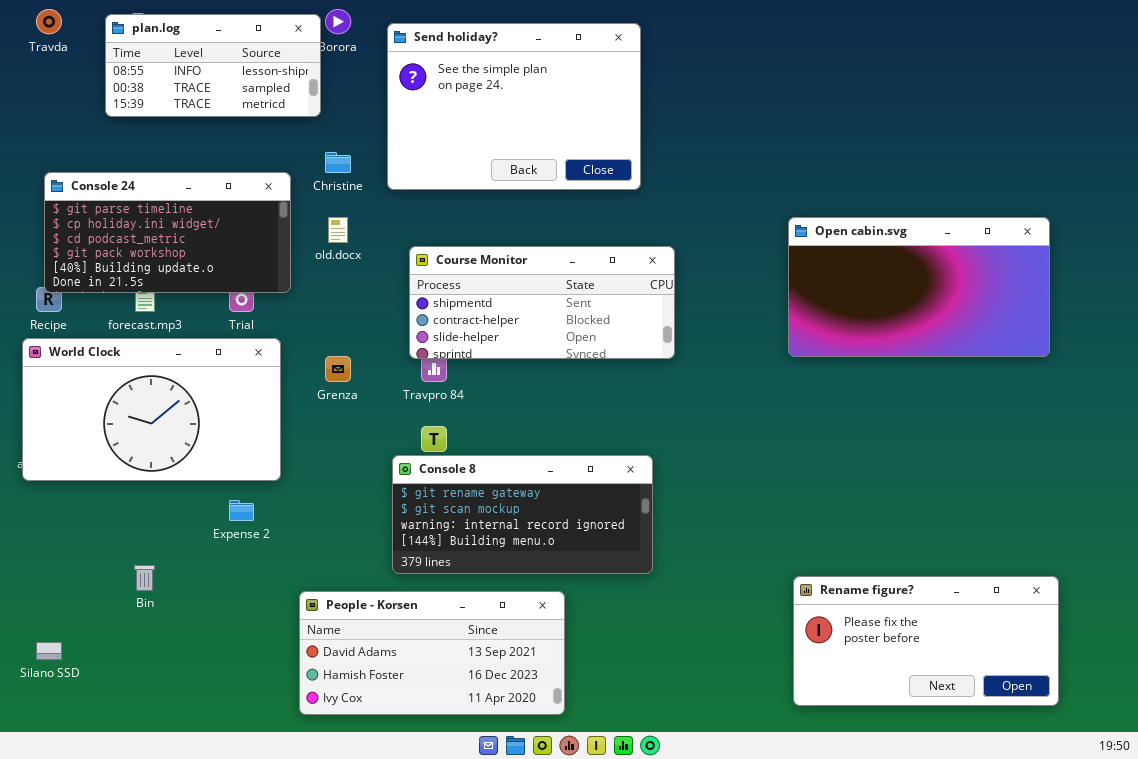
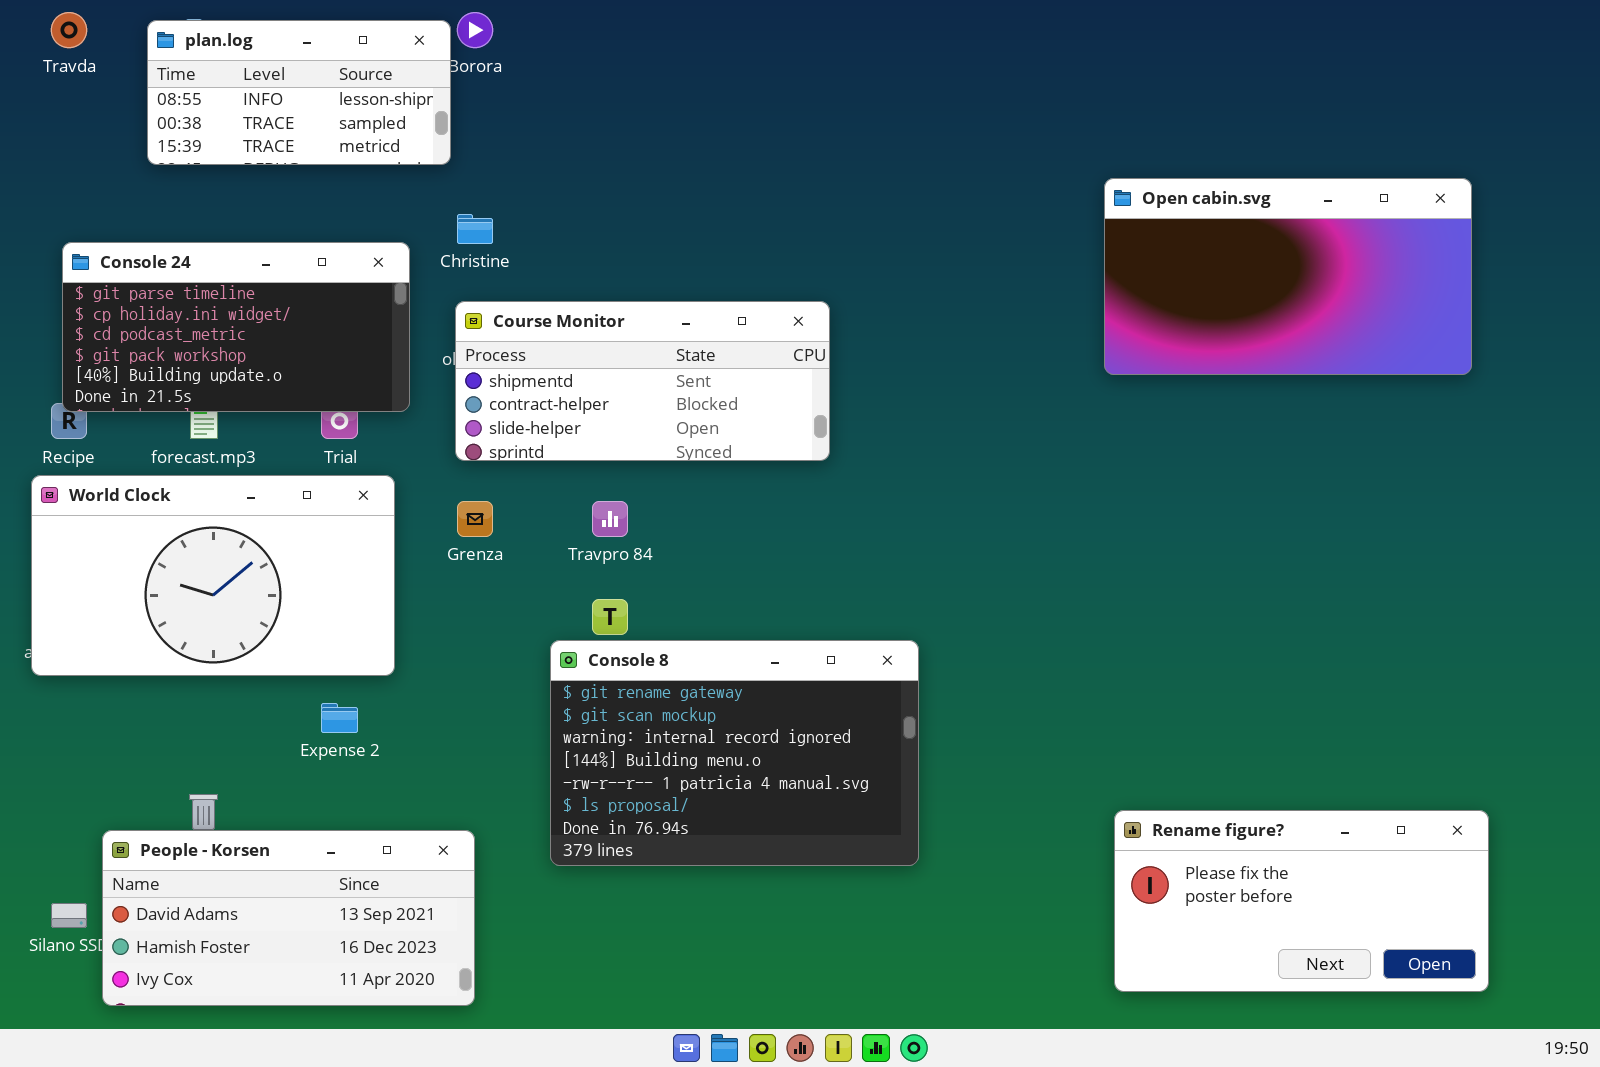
Send holiday?: [387,23,641,190] -> none, closed
Open cabin.svg: [788,217,1050,357] -> [1104,178,1472,375], moved
Course Monitor: [409,246,675,359] -> [455,301,830,461], moved
Console 8: [392,455,653,574] -> [550,640,919,866], resized
People - Korsen: [299,591,565,715] -> [102,830,475,1006], moved

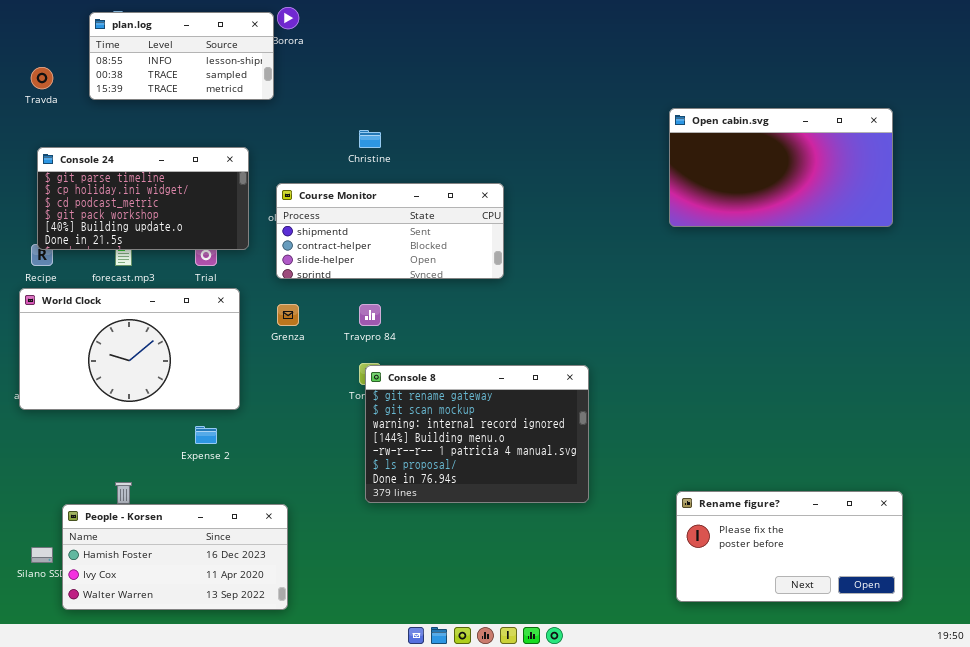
Travda: [51,12,87,48] -> [31,67,53,89], moved
Christine: [457,214,493,244] -> [359,130,381,148], moved
Console 8: [550,640,919,866] -> [365,365,589,503], moved
People - Korsen: [102,830,475,1006] -> [62,504,288,610], scrolled down 1 row

